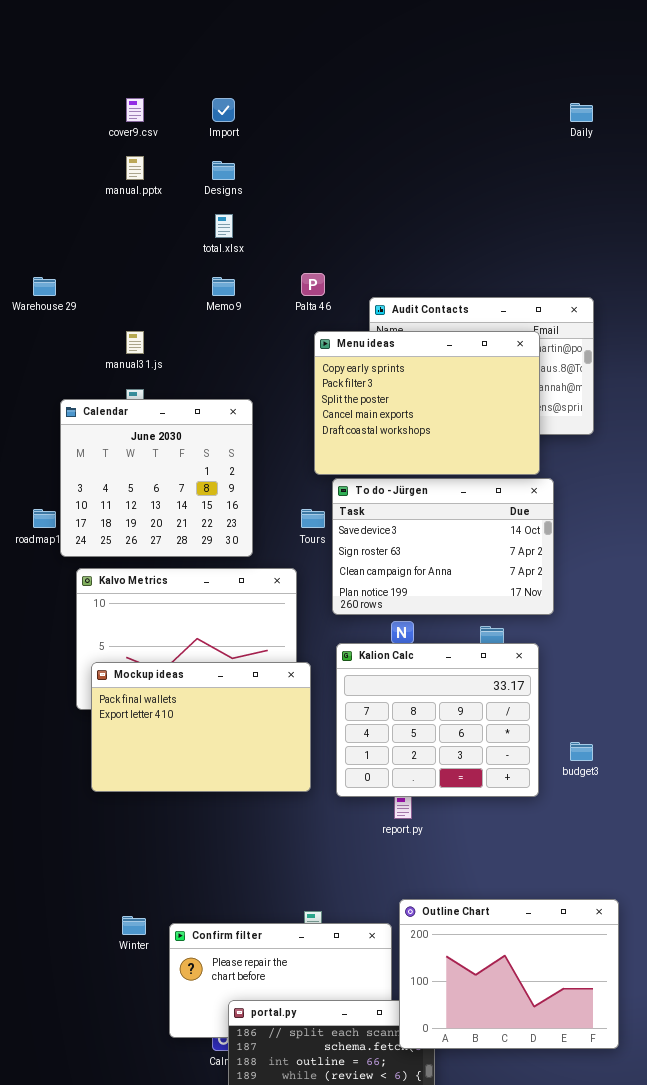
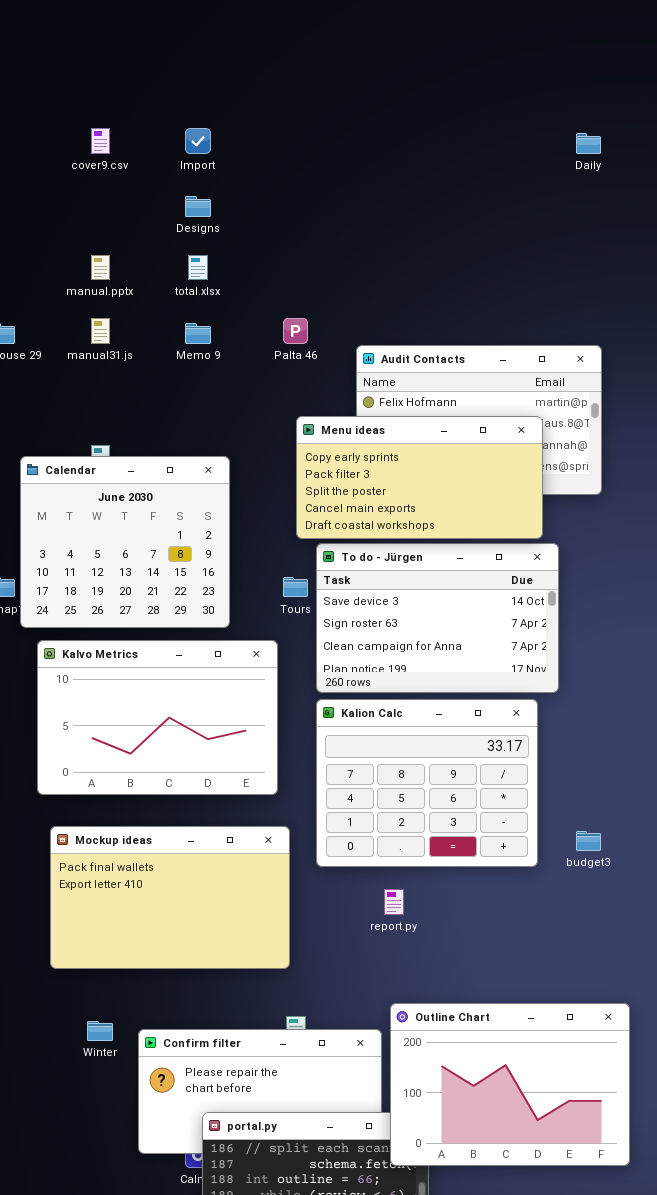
manual.pptx: [126,156,144,180] -> [91,255,110,280], moved
manual31.js: [126,331,144,354] -> [91,318,110,344], moved
Menu ideas: [314,331,540,475] -> [296,416,543,539], resized
Kalion Calc: [336,643,539,797] -> [316,699,538,867], moved
Mockup ideas: [91,662,311,792] -> [50,826,290,969], moved

